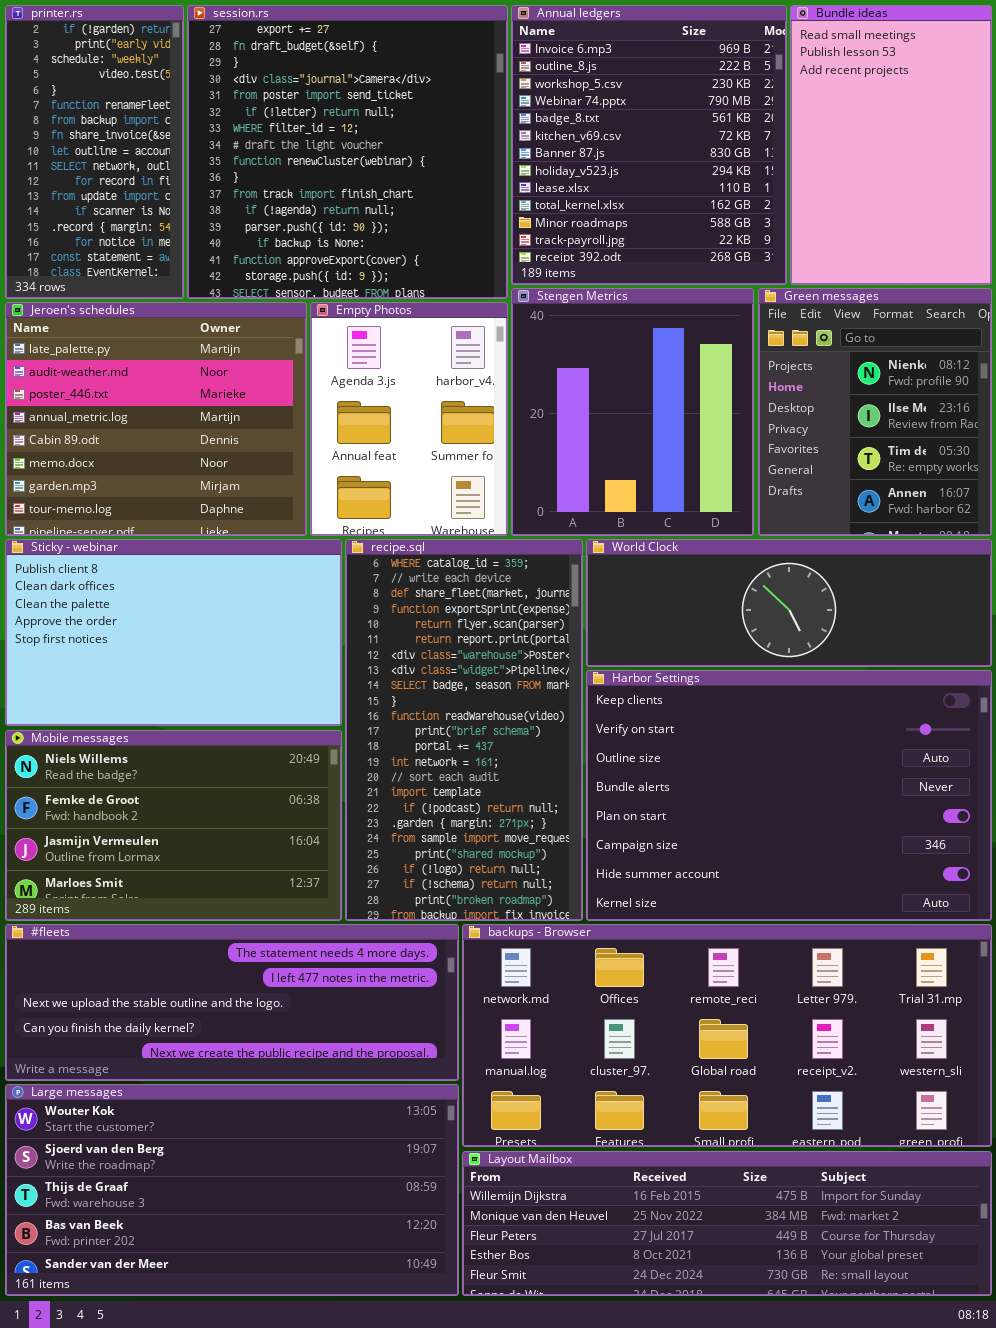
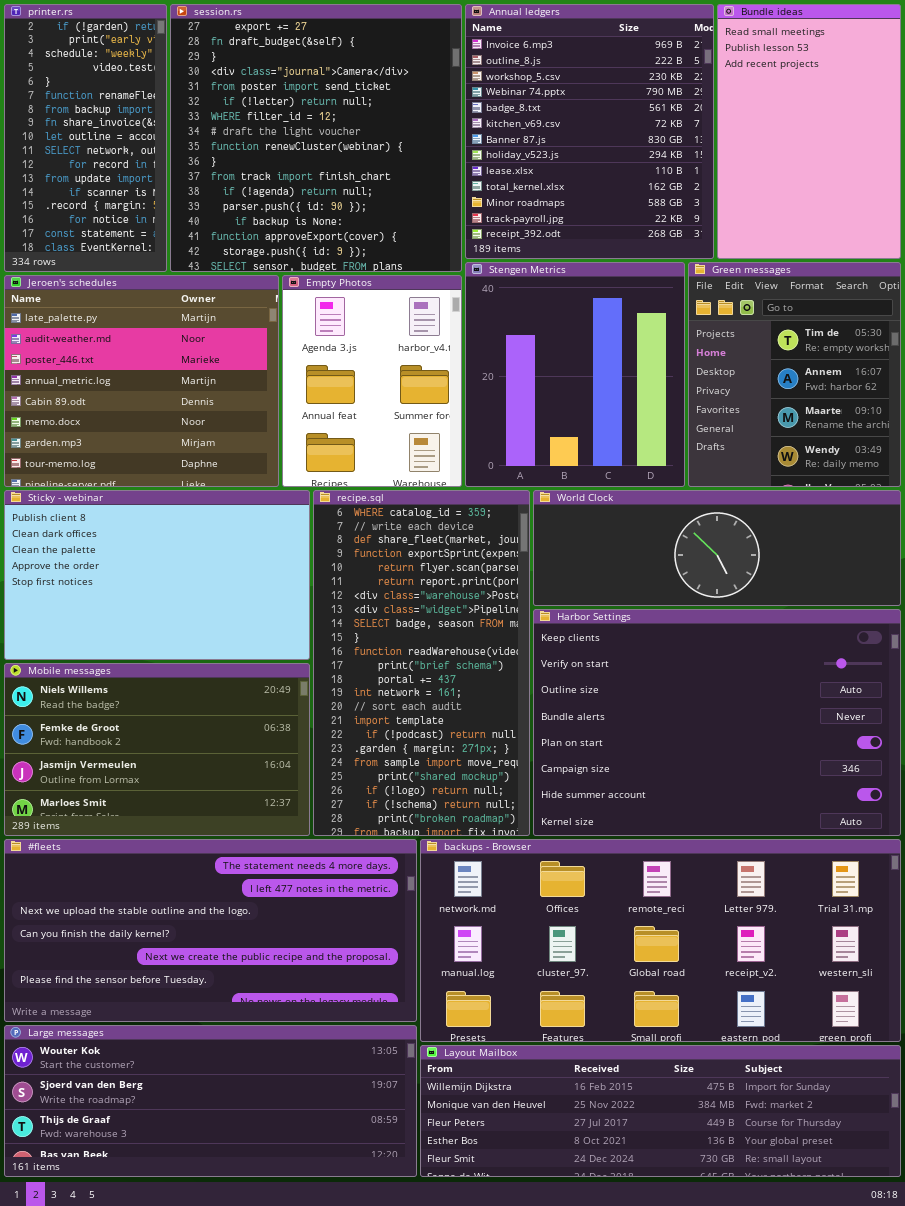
Green messages: [758,288,992,536] -> [688,262,901,487], scrolled down 2 rows
#fleets: [5,924,459,1081] -> [4,839,417,1022], resized
Large messages: [5,1084,459,1296] -> [4,1025,417,1177], resized

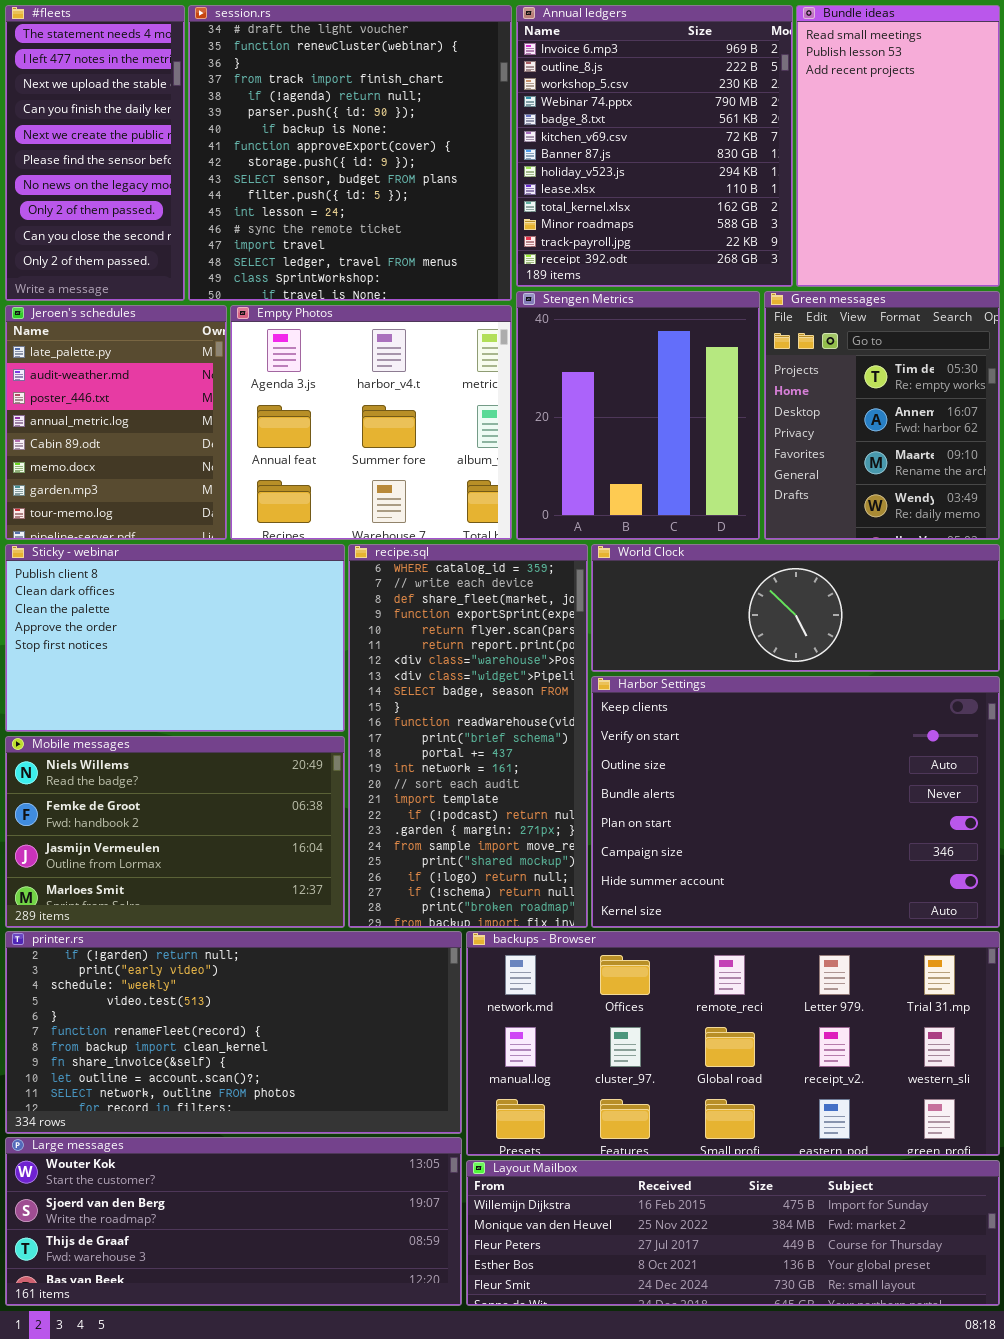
printer.rs: [4,4,167,272] -> [5,931,462,1134], moved, resized
session.rs: [170,4,462,272] -> [188,5,512,301], scrolled down 7 rows
Jeroen's schedules: [4,275,279,487] -> [5,305,227,540], resized
Empty Photos: [282,275,462,487] -> [230,305,512,540], resized
#fleets: [4,839,417,1022] -> [5,5,185,301], moved, resized

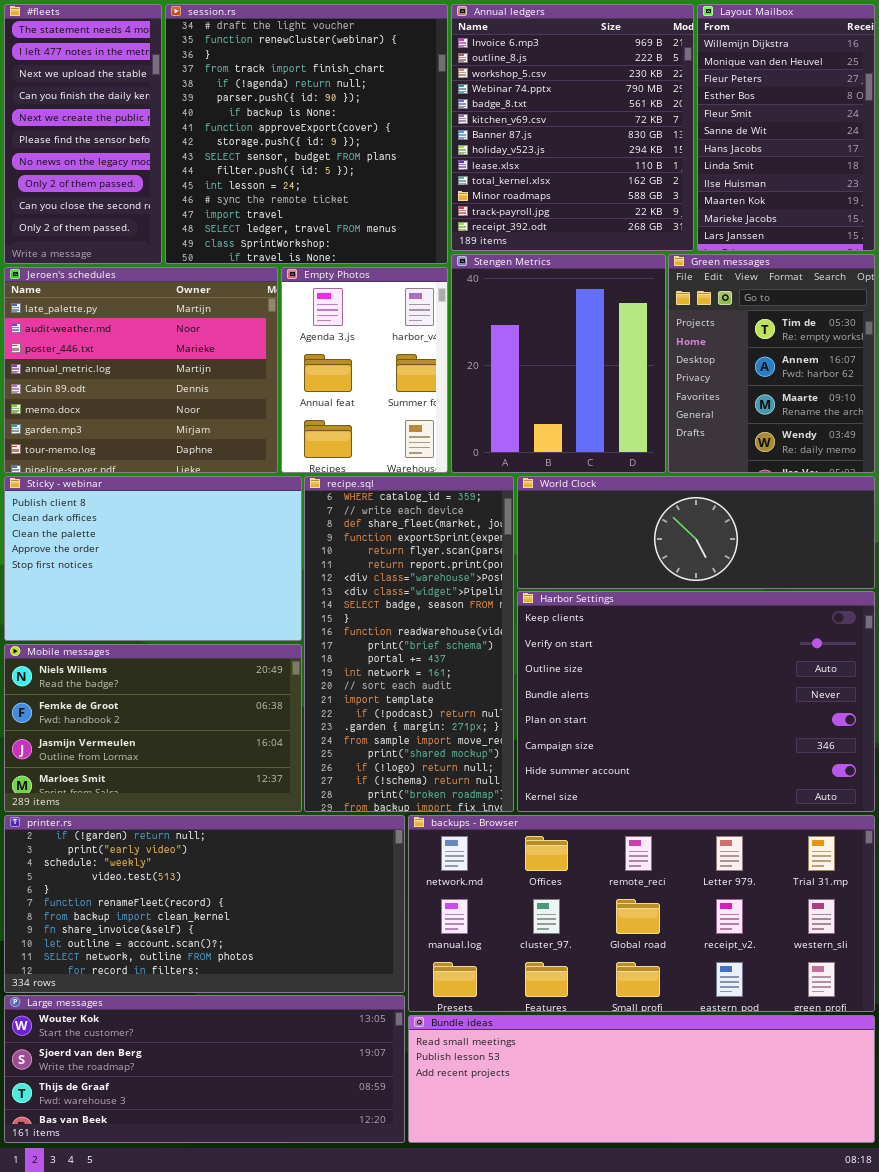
Bundle ideas: [796,5,1000,287] -> [408,1015,875,1143], moved, resized
Jeroen's schedules: [5,305,227,540] -> [4,267,278,473], resized
Empty Photos: [230,305,512,540] -> [281,267,448,473], resized
Layout Mailbox: [466,1160,1000,1306] -> [697,4,875,251], moved, resized

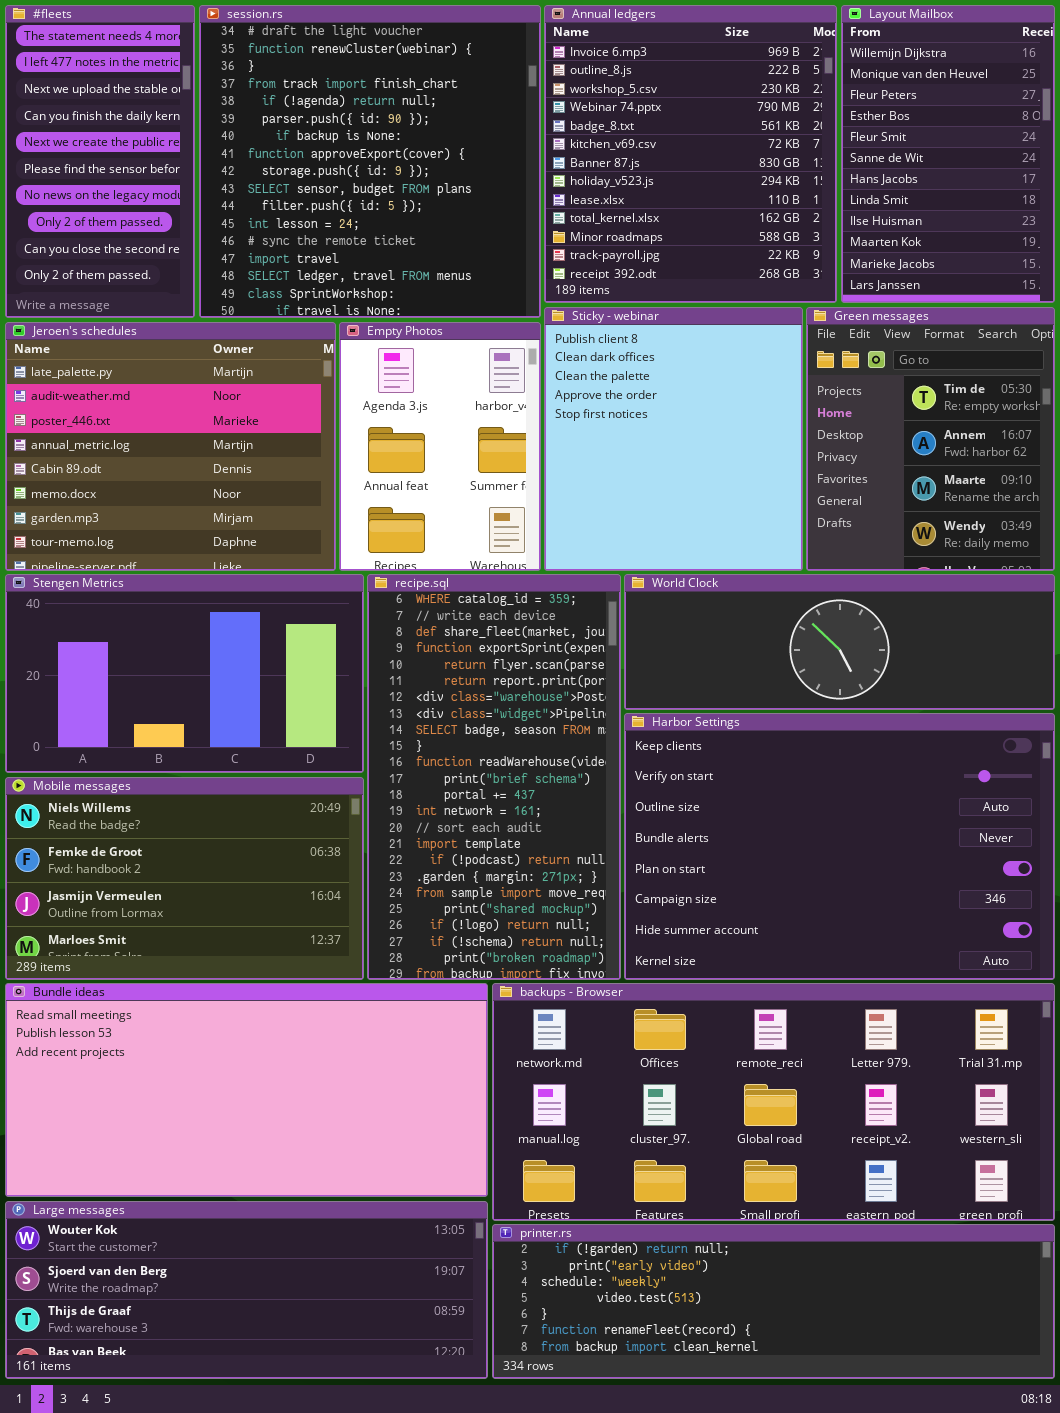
Stengen Metrics: [451,254,666,473] -> [5,574,364,773], moved, resized
Sticky - webinar: [4,476,302,641] -> [544,307,803,571], moved, resized
printer.rs: [4,815,405,993] -> [492,1224,1055,1379], moved, resized
Bundle ideas: [408,1015,875,1143] -> [5,983,488,1197], moved, resized

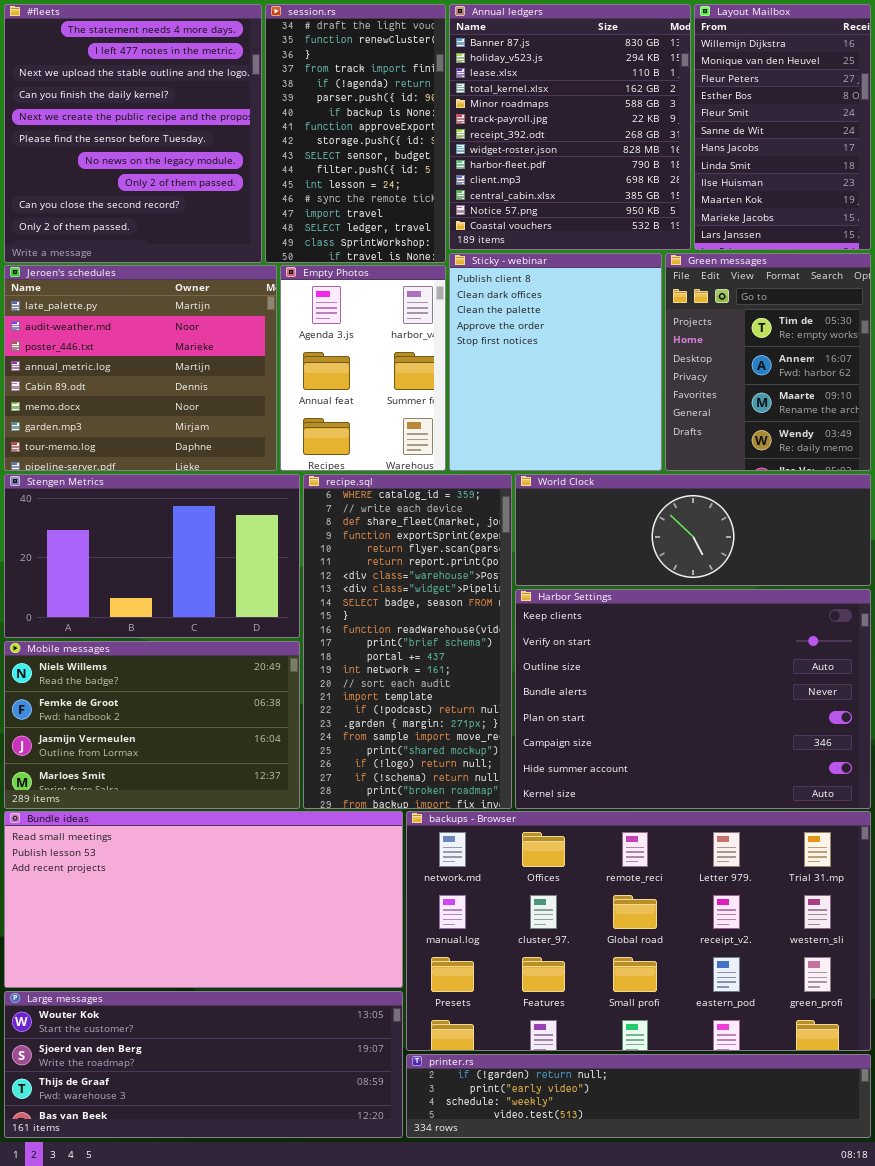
#fleets: [5,5,195,318] -> [4,4,262,263], resized
session.rs: [199,5,541,318] -> [265,4,446,263], resized
Annual ledgers: [544,5,837,303] -> [449,4,691,250], scrolled down 6 rows
backups - Browser: [492,983,1055,1221] -> [406,811,871,1051], resized
printer.rs: [492,1224,1055,1379] -> [406,1054,871,1138], resized

